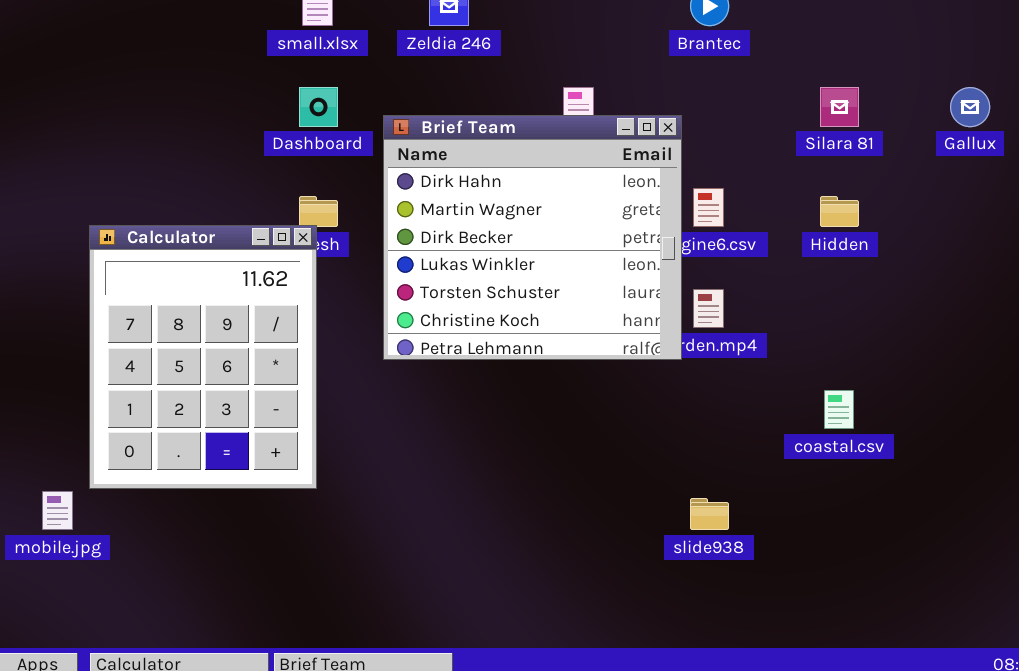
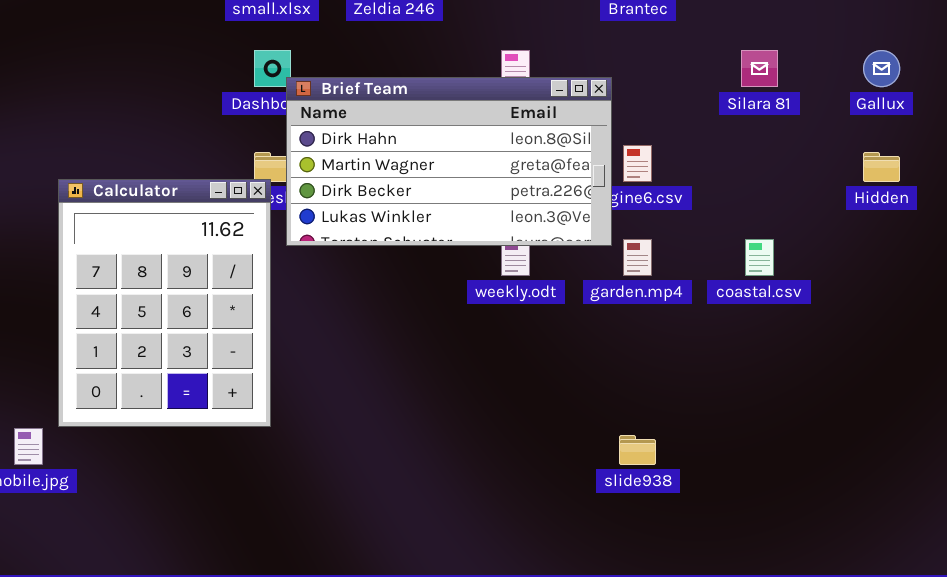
Brief Team: [383,115,682,360] -> [286,77,612,246], resized
Hidden: [820,196,859,227] -> [863,152,900,182], moved
coastal.csv: [824,390,854,429] -> [745,239,774,276], moved

